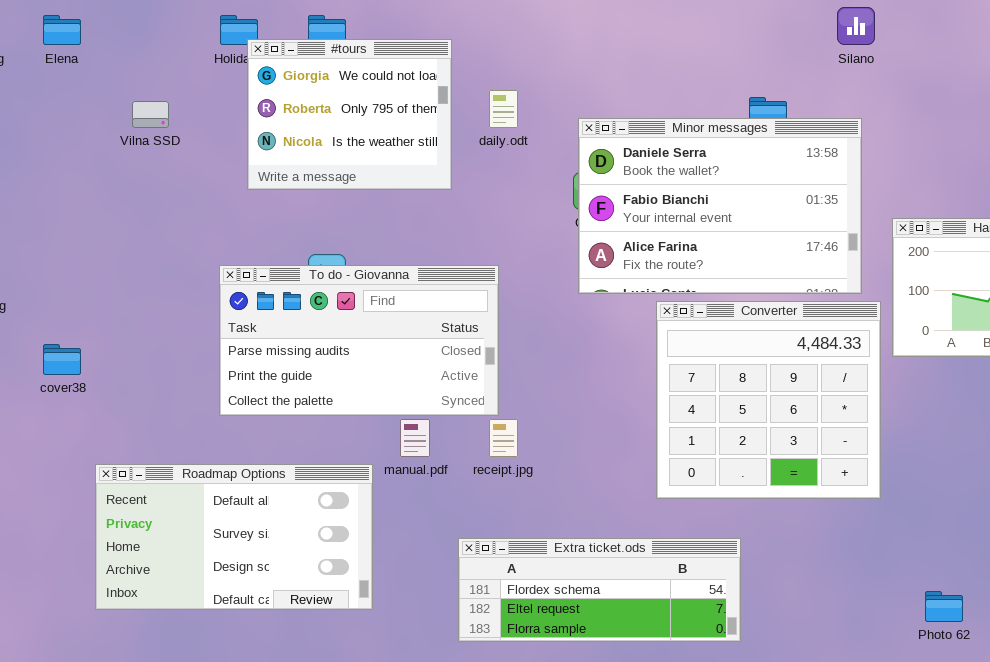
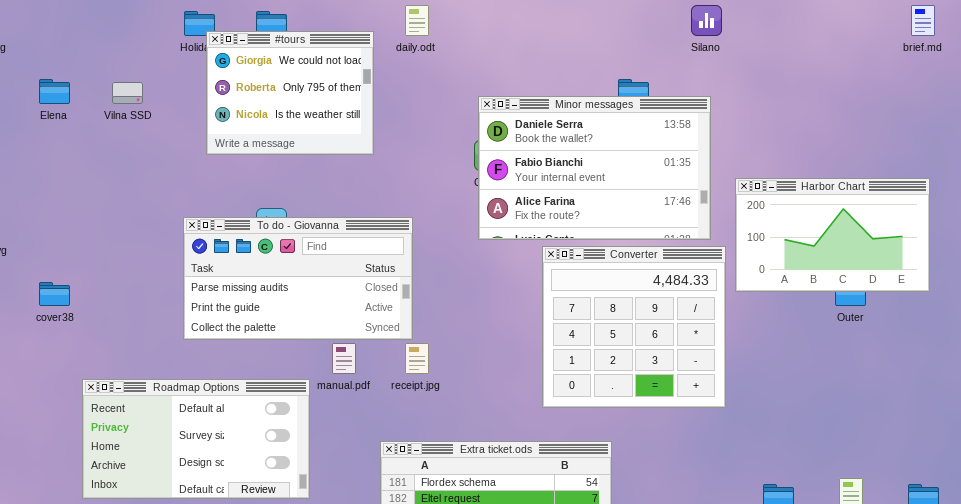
Elena: [43,15,81,45] -> [39,79,70,104], moved
daily.odt: [489,90,518,128] -> [405,5,429,36], moved

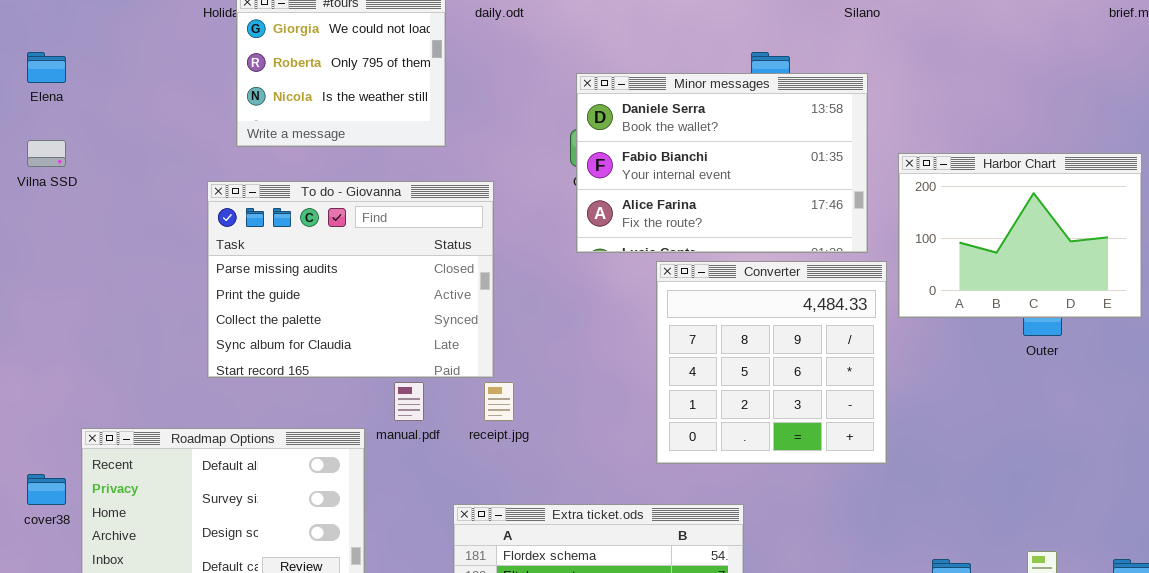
Vilna SSD: [112,82,143,104] -> [27,140,66,167], moved
Harbor Chart: [735,178,930,292] -> [898,153,1142,318], resized
To do - Giovanna: [183,217,413,340] -> [207,181,494,378], resized
cover38: [39,282,70,306] -> [27,474,66,505], moved

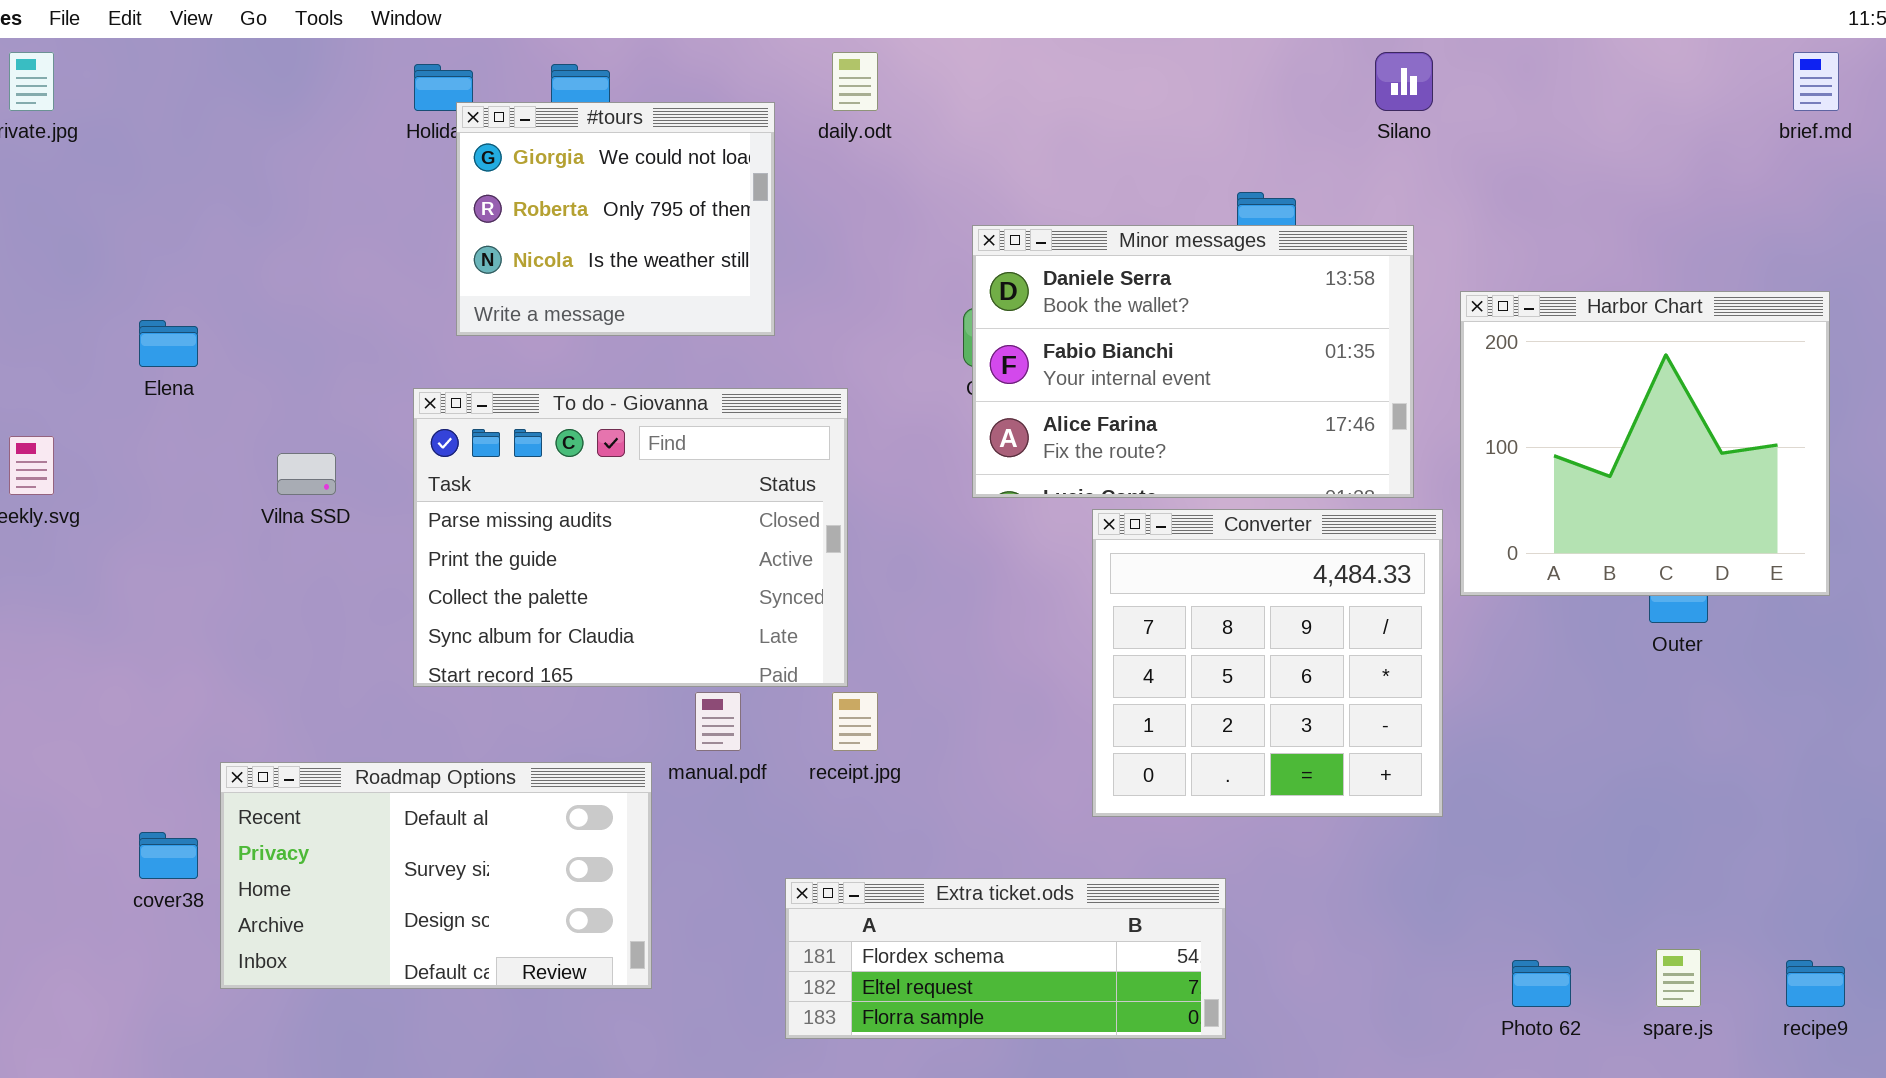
Elena: [27,52,66,83] -> [139,320,198,367], moved
Vilna SSD: [27,140,66,167] -> [277,453,336,495], moved
Harbor Chart: [898,153,1142,318] -> [1460,291,1830,596], resized

